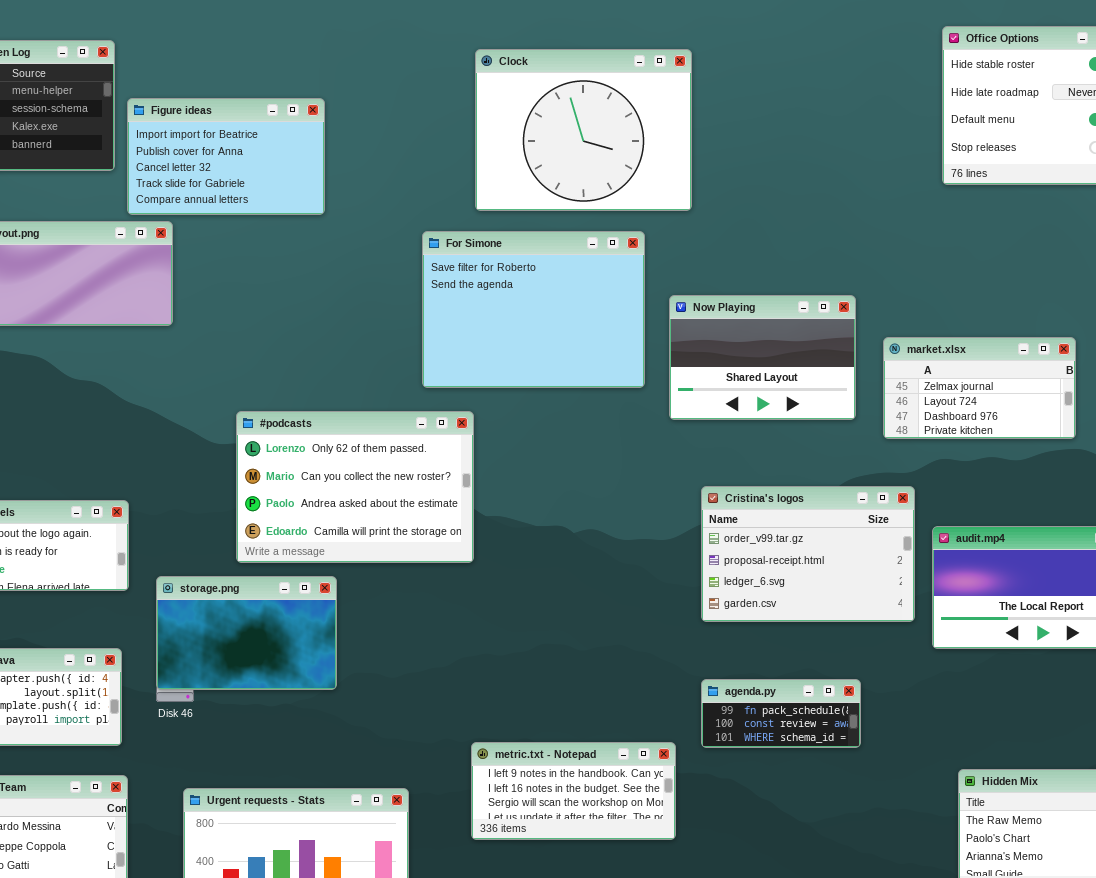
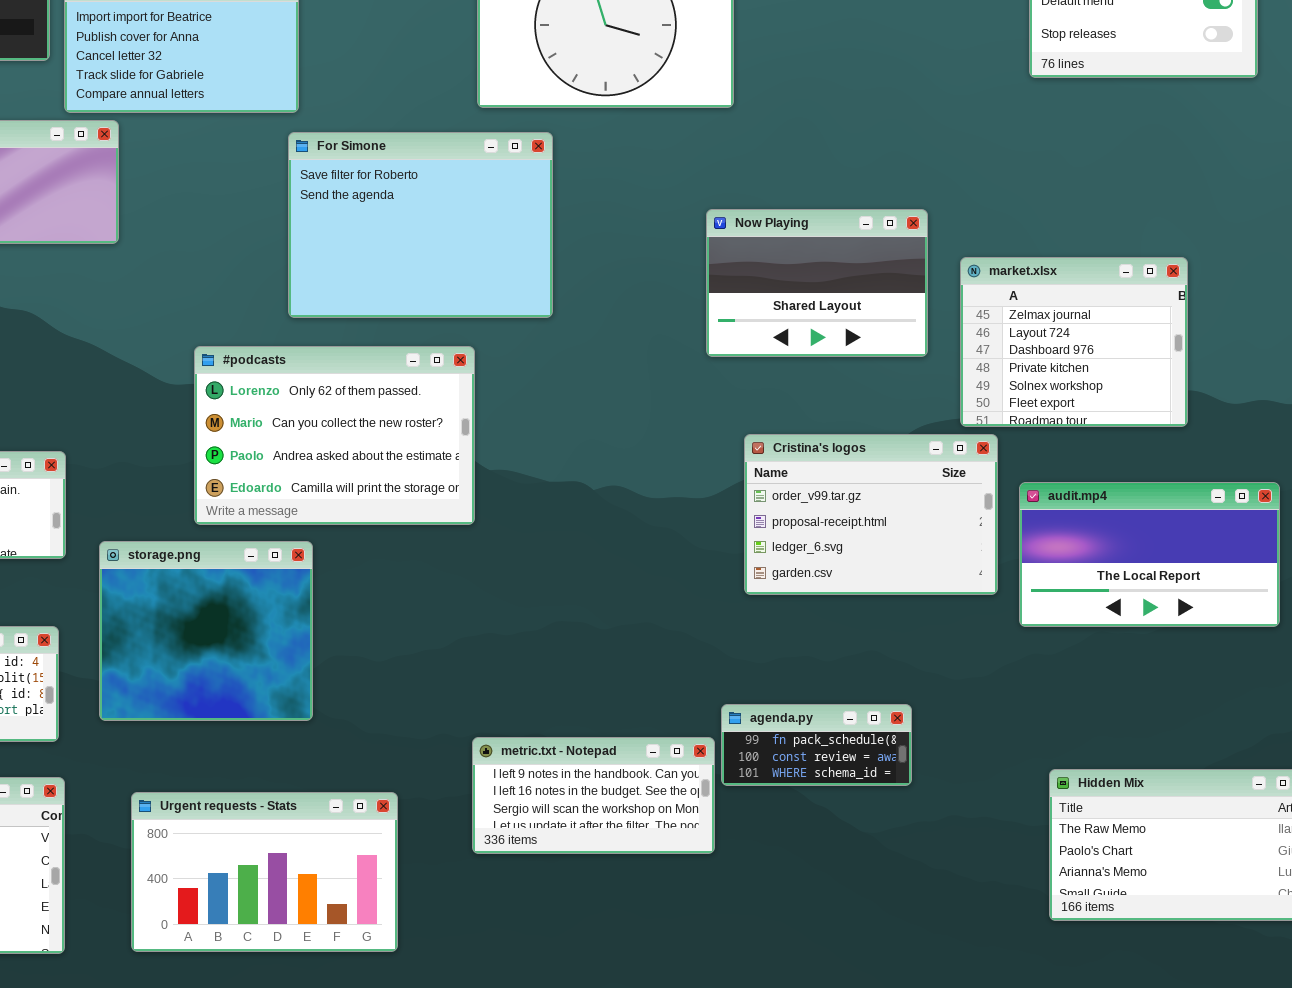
For Simone: [422,231,645,388] -> [288,132,553,318], moved
market.xlsx: [883,337,1076,439] -> [960,257,1188,427], resized
storage.png: [156,576,337,690] -> [99,541,313,721], resized
agenda.py: [701,679,861,748] -> [721,704,912,786], moved

